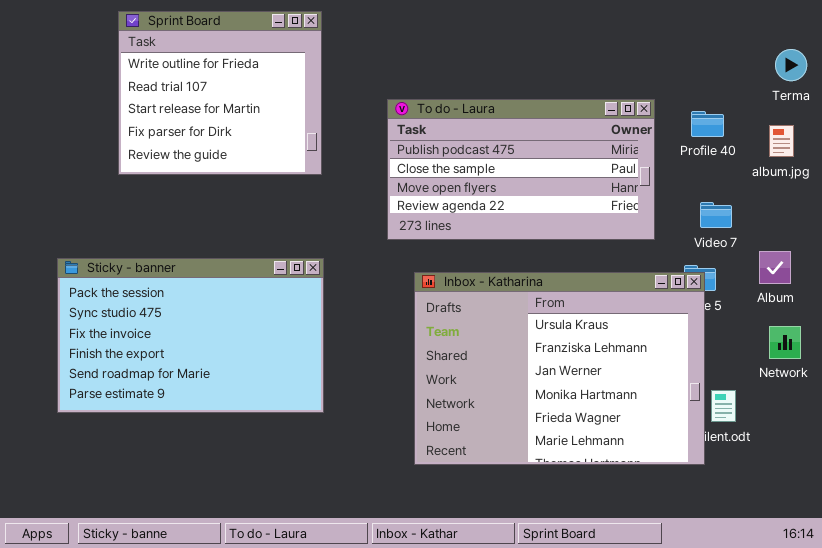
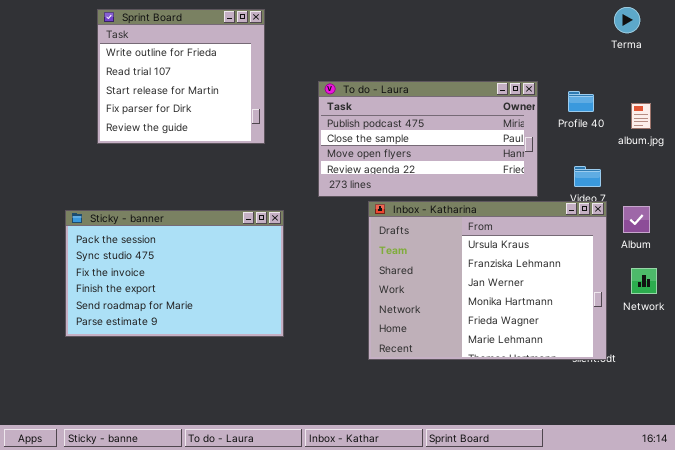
Terma: [775,49,807,81] -> [614,7,640,33], moved
Sticky - banner: [57,258,324,413] -> [65,210,284,337], moved
Inbox - Katharina: [414,272,705,465] -> [368,201,607,360], moved

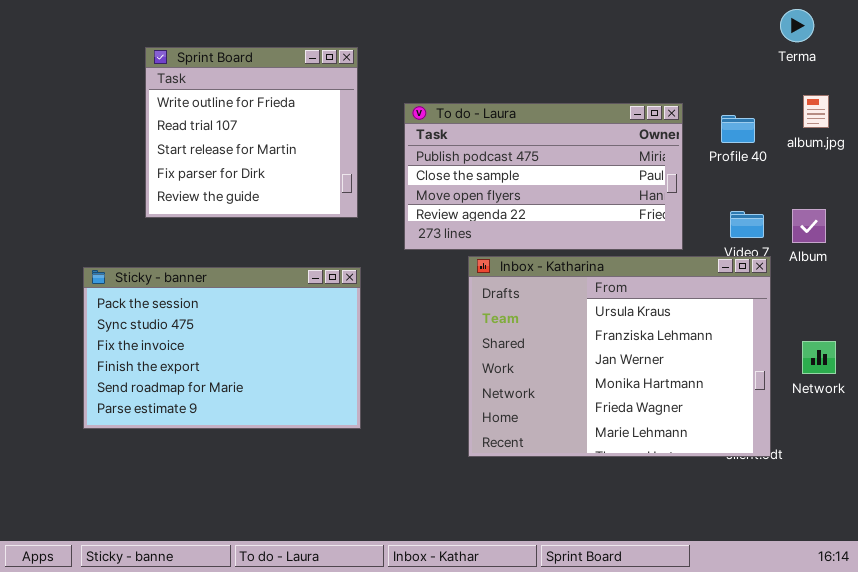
Sprint Board: [97,9,265,144] -> [145,47,358,218], moved
album.jpg: [631,103,651,129] -> [803,95,829,128], moved
Album: [623,206,650,233] -> [792,209,826,243], moved

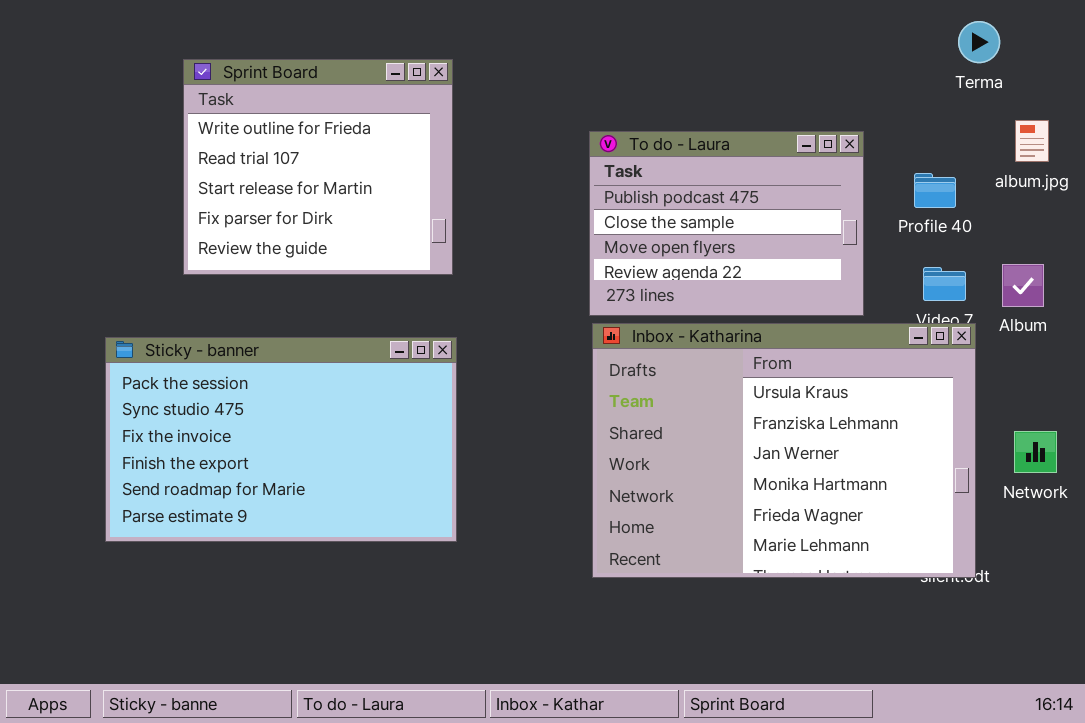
Terma: [780,9,814,42] -> [958,21,1000,63], moved
To do - Laura: [404,103,683,250] -> [589,131,864,316], resized
Profile 40: [721,115,755,143] -> [914,173,956,208], moved

